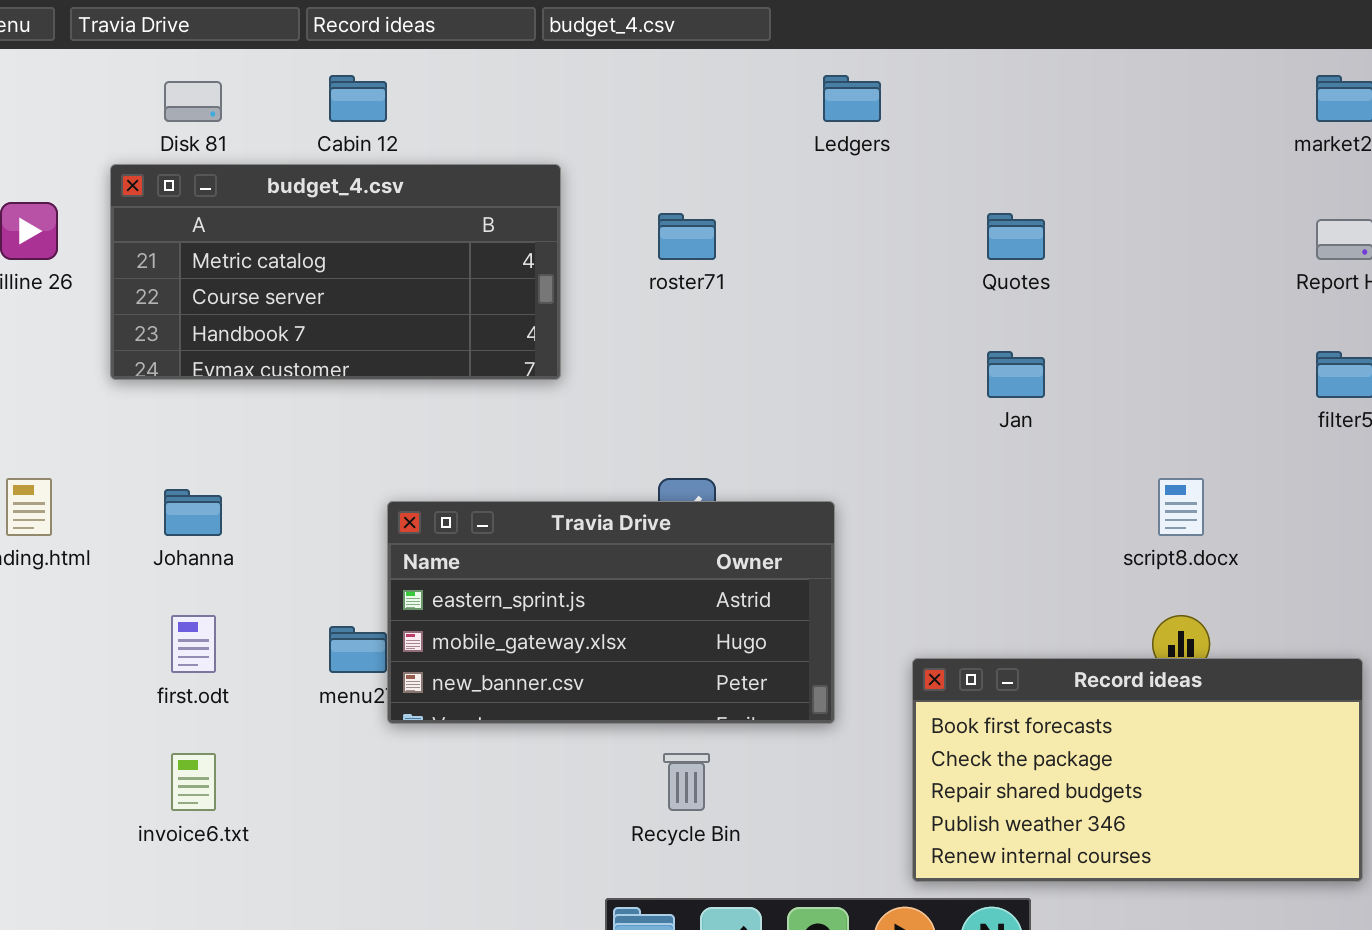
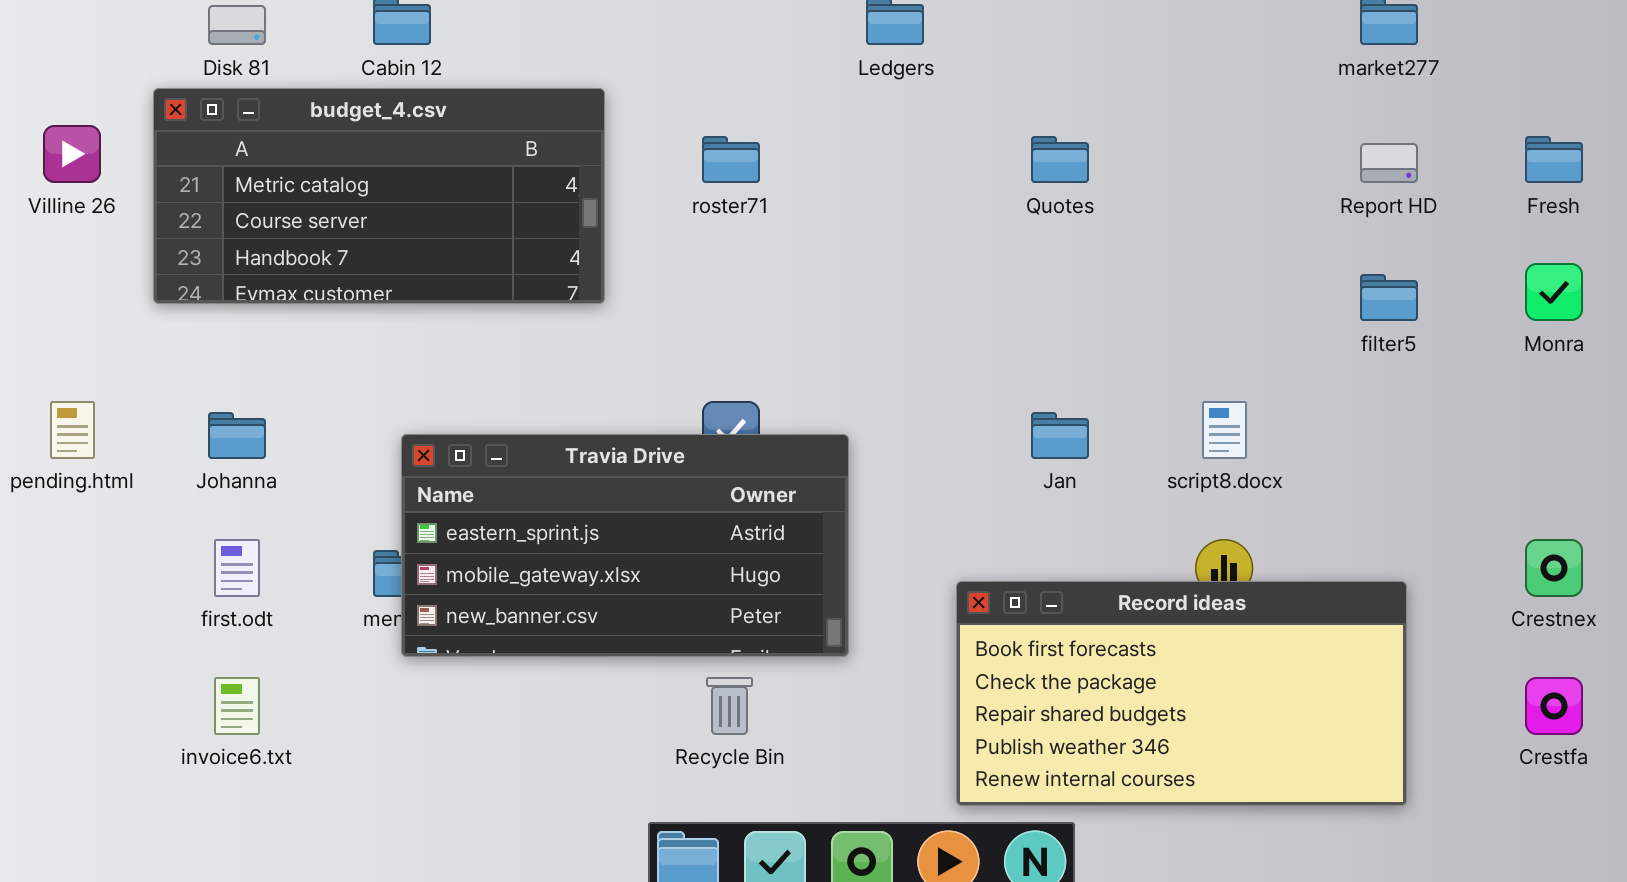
Jan: [987,351,1045,398] -> [1031,412,1089,459], moved
Travia Drive: [387,501,835,724] -> [401,434,849,657], moved

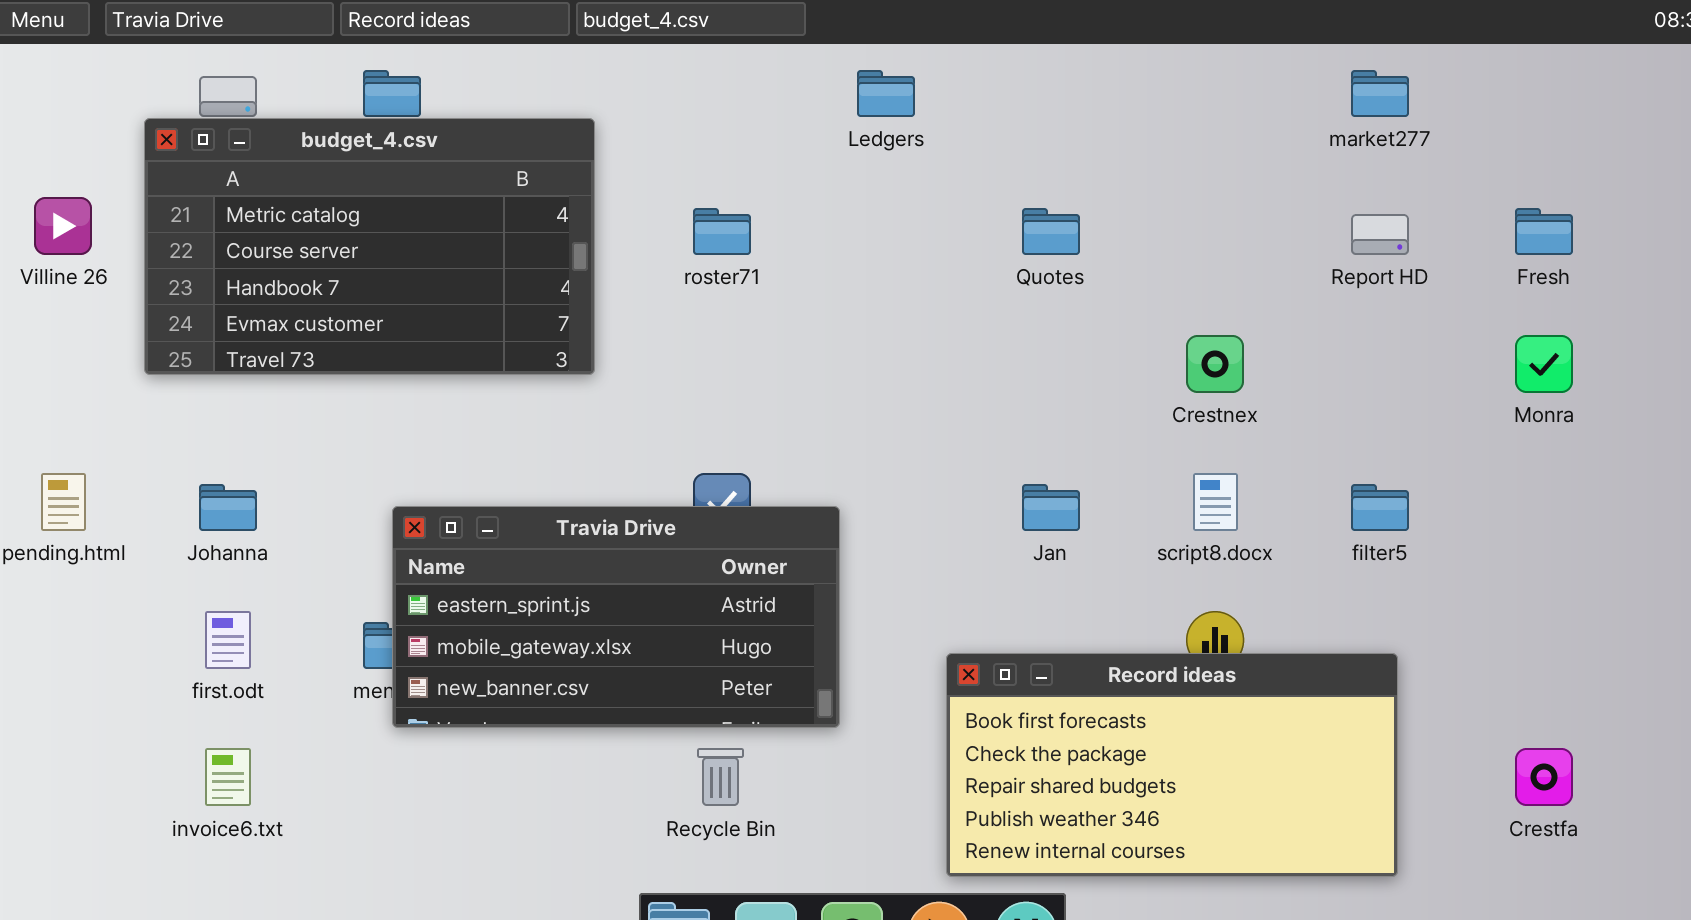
budget_4.csv: [153,88,605,304] -> [144,118,595,375], resized
filter5: [1360,274,1418,321] -> [1351,484,1409,531], moved
Crestnex: [1525,539,1583,597] -> [1186,335,1244,393], moved

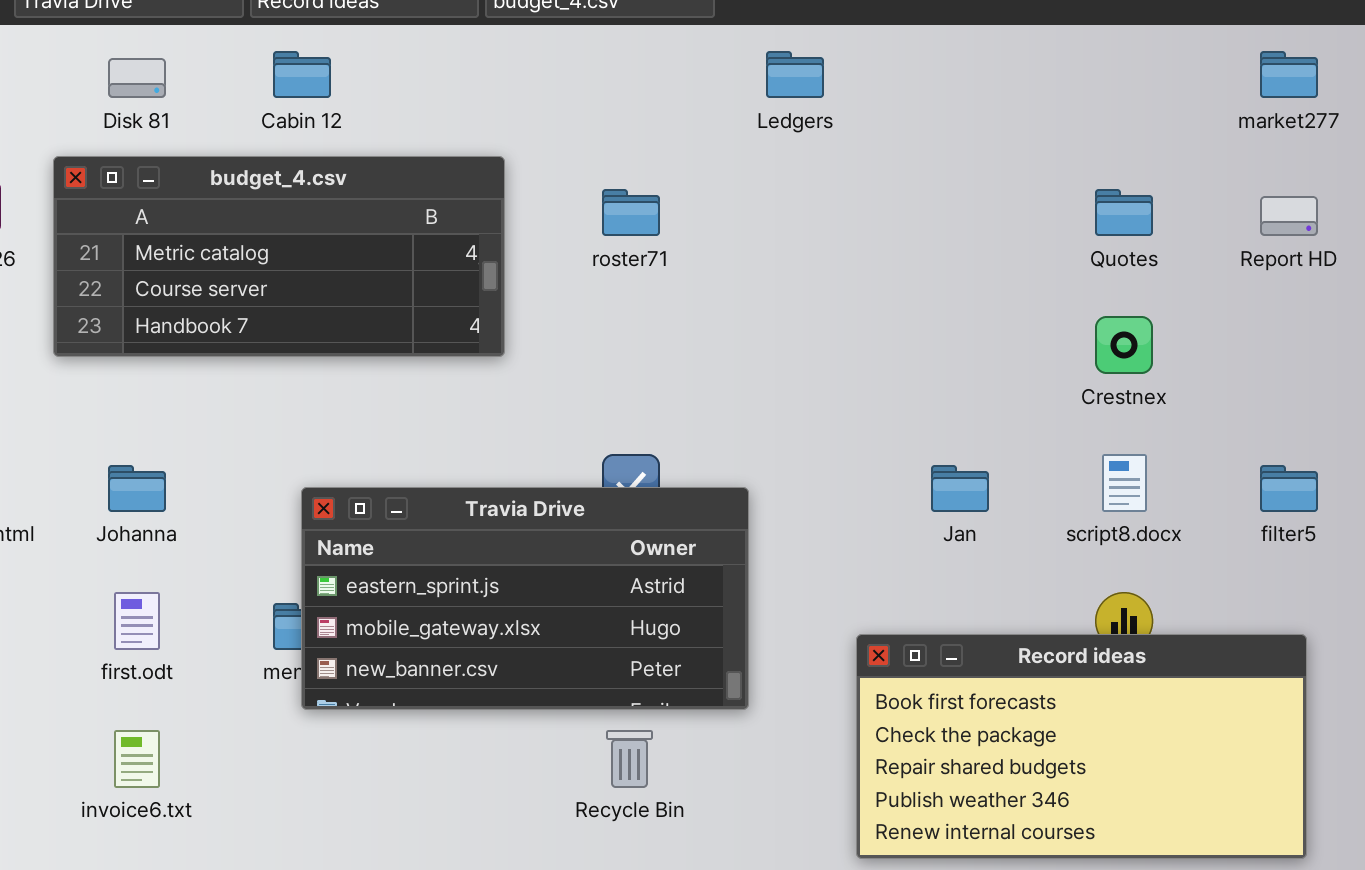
budget_4.csv: [144,118,595,375] -> [53,156,505,357], resized
Quotes: [1022,208,1080,255] -> [1095,189,1153,236], moved

